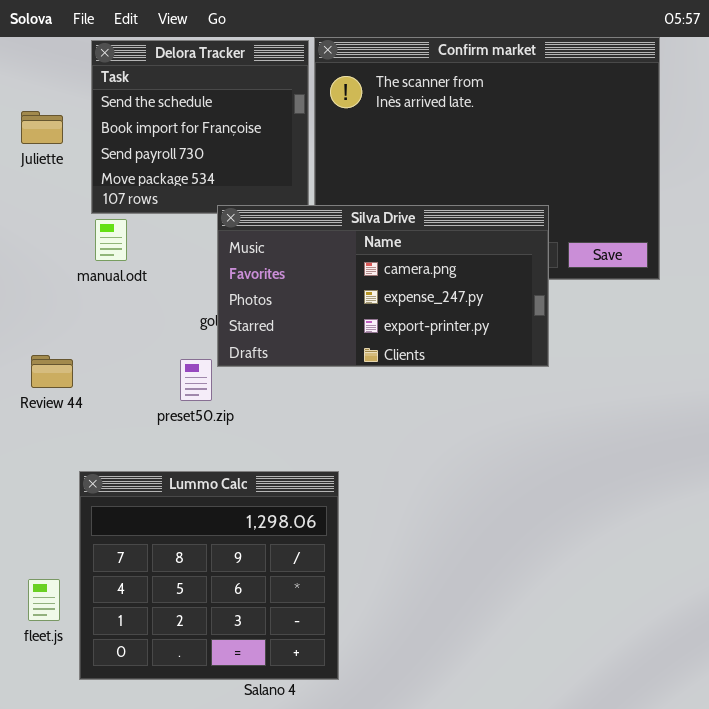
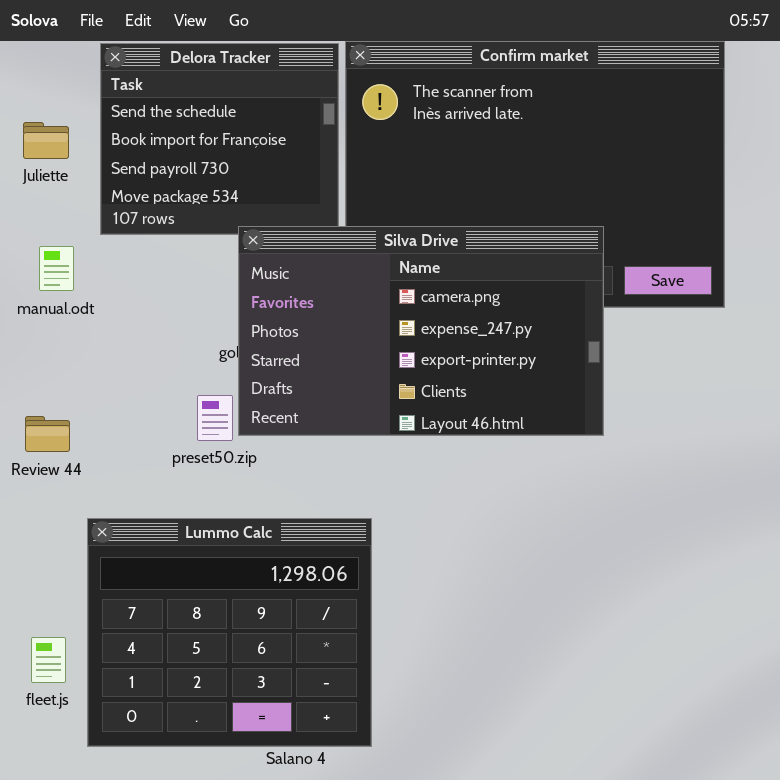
Silva Drive: [217,205,549,367] -> [238,226,604,436], resized
manual.odt: [95,219,127,261] -> [39,246,74,291], moved
Review 44: [31,355,73,388] -> [25,416,70,452], moved

